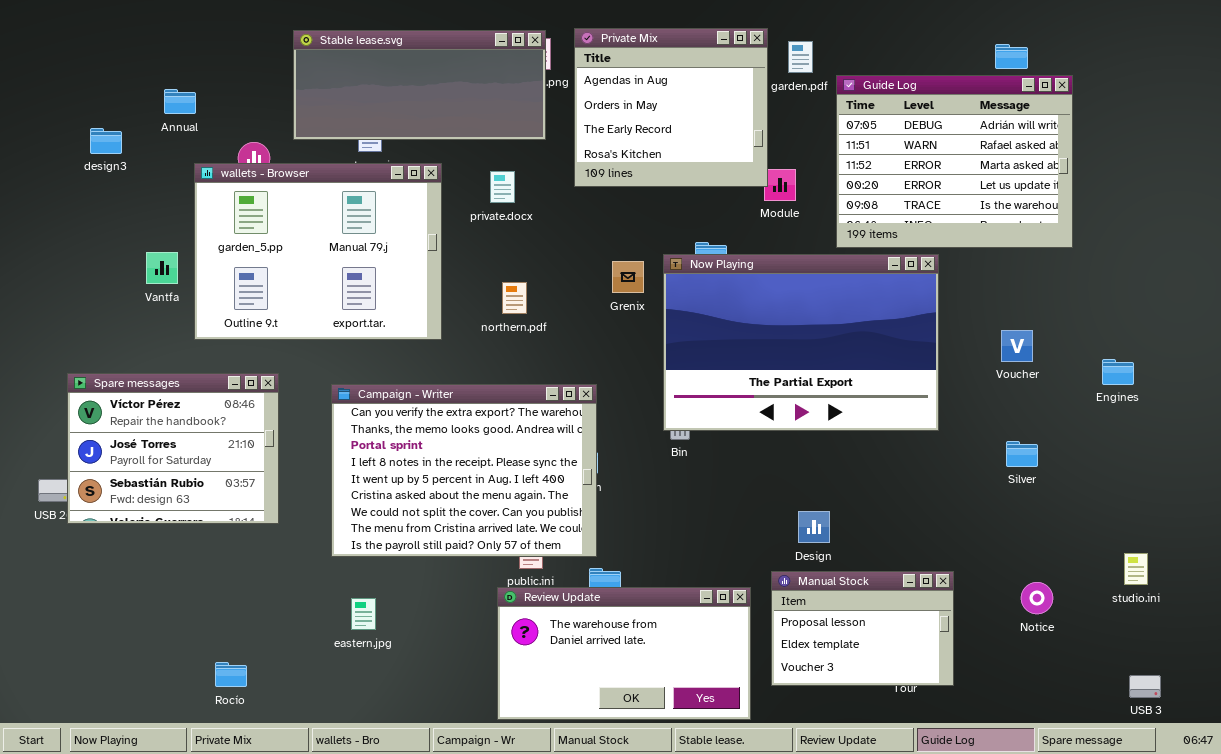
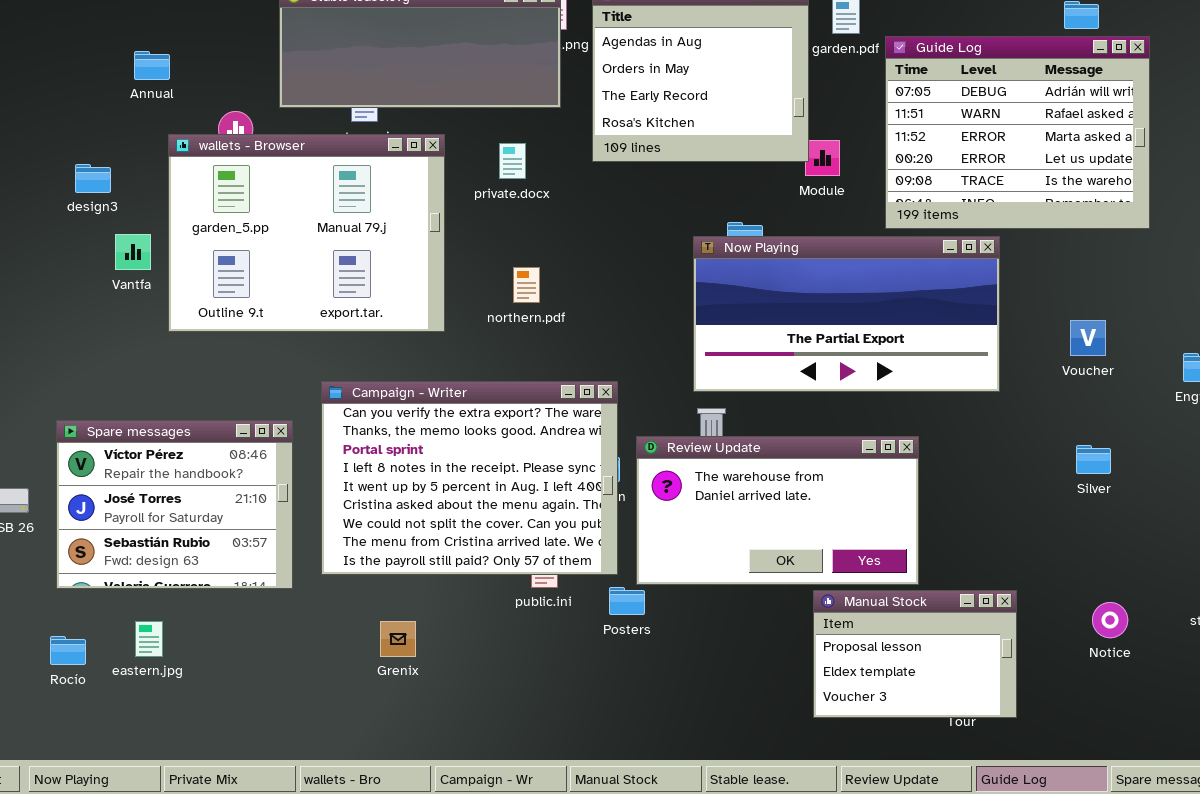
design3: [90,128,122,154] -> [75,164,111,193], moved
Now Playing: [663,254,939,431] -> [693,236,1000,392], resized
Grenix: [612,261,644,293] -> [380,621,416,657], moved
Spare messages: [67,373,279,524] -> [56,420,293,589], moved
Review Update: [497,587,751,720] -> [636,436,919,585], moved
eastern.jpg: [351,598,376,630] -> [135,621,163,657], moved
Rocío: [215,662,247,687] -> [50,636,86,665], moved

